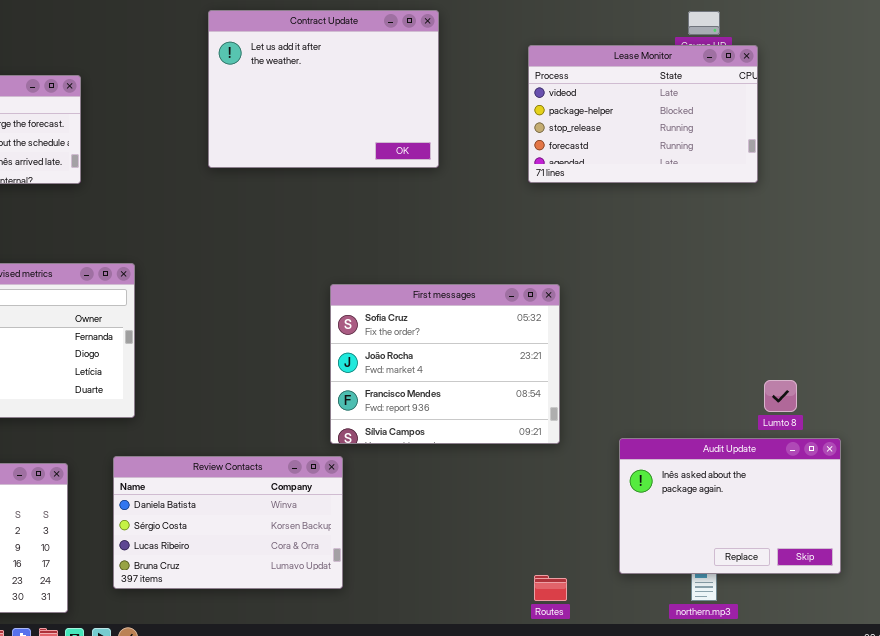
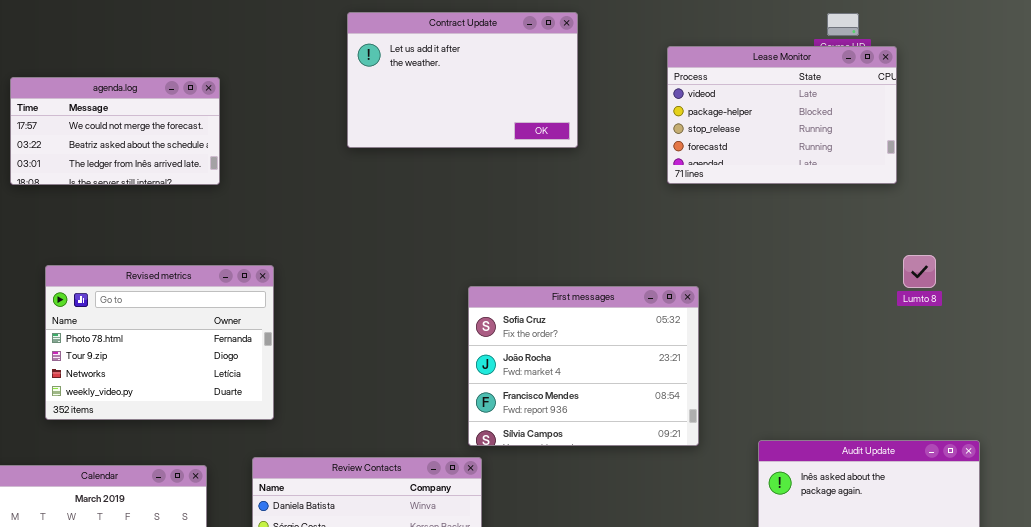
Contract Update: [208,10,439,168] -> [347,12,578,148], resized
Lumto 8: [764,380,797,412] -> [903,255,936,288], moved

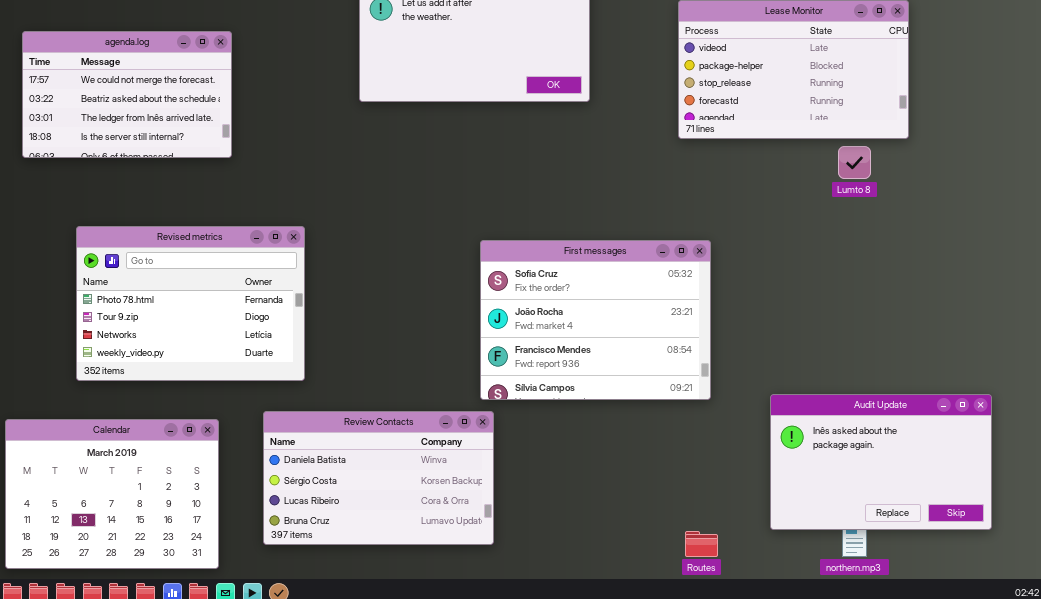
agenda.log: [10,77,220,185] -> [22,31,232,158], resized
Lumto 8: [903,255,936,288] -> [838,146,871,179], moved
Revised metrics: [45,265,274,420] -> [76,226,305,381], moved

